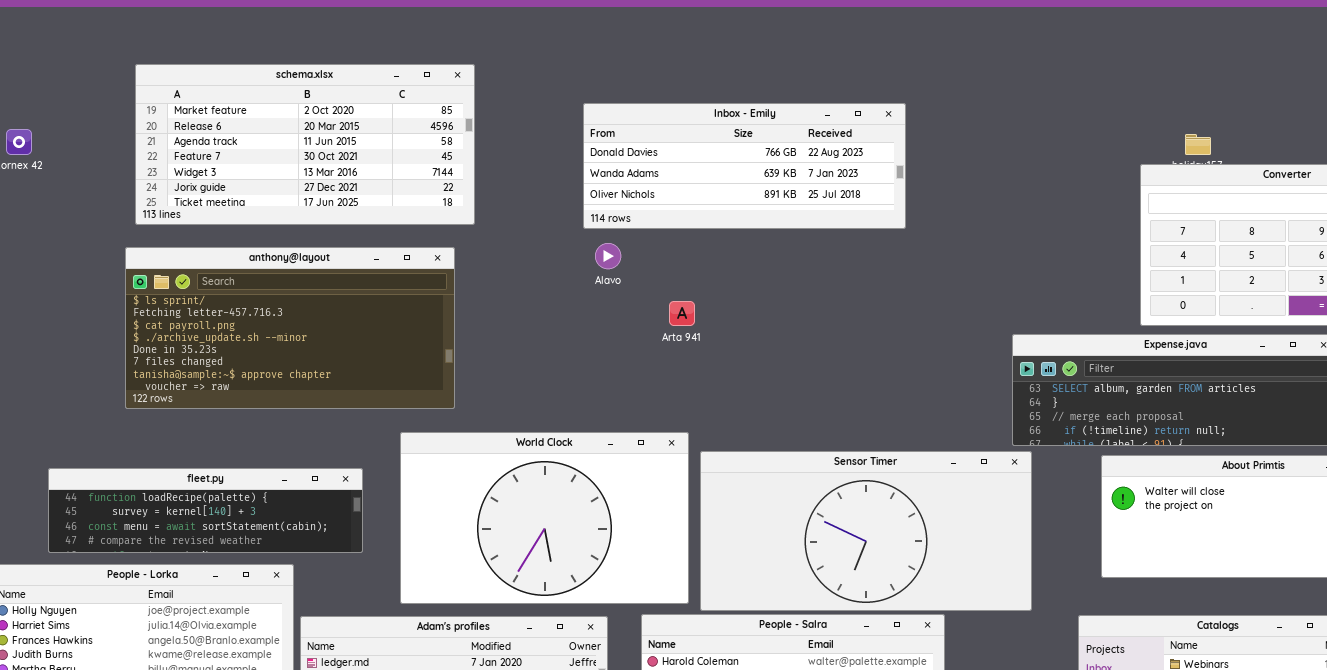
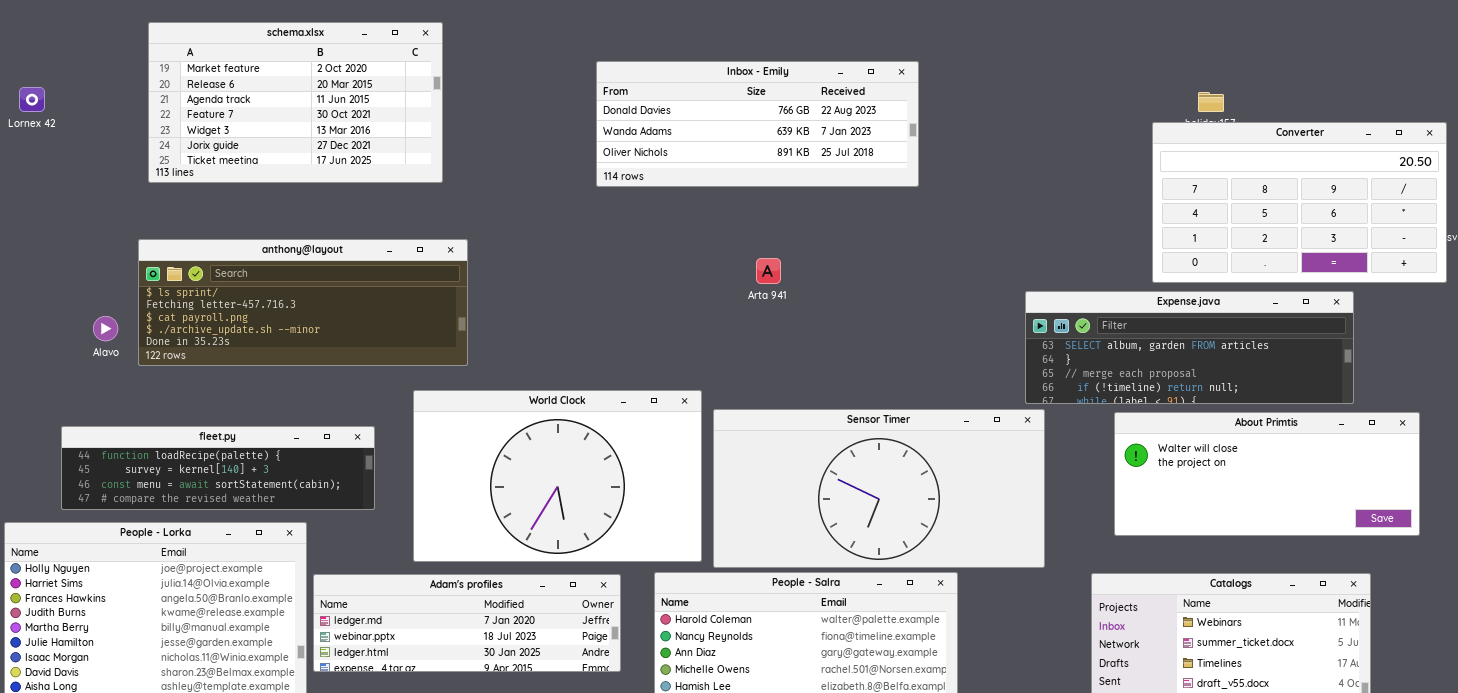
schema.xlsx: [135,64,475,225] -> [148,22,443,183], resized
Alavo: [595,243,621,269] -> [93,316,118,341], moved
anthony@layout: [125,247,455,409] -> [138,239,468,366], resized
Arta 941: [669,301,695,326] -> [756,258,781,284], moved

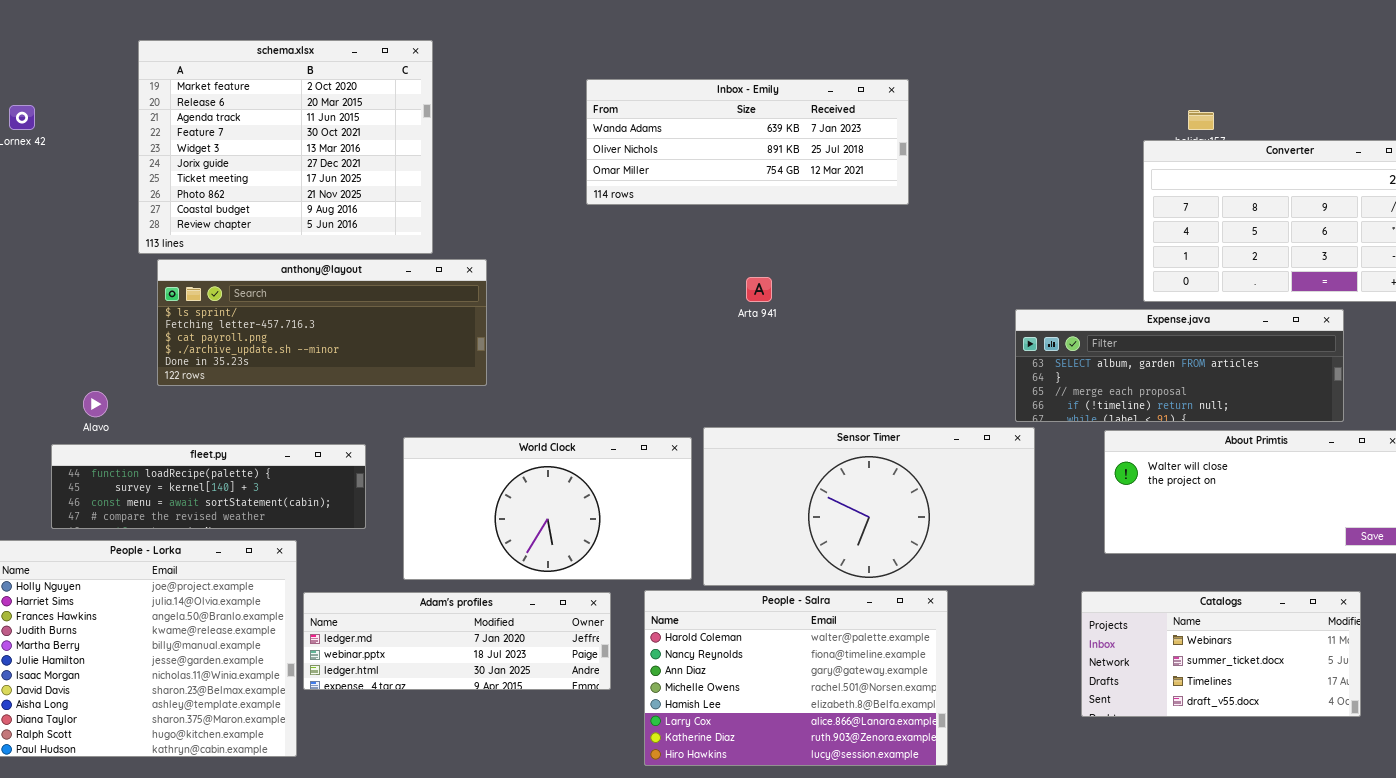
schema.xlsx: [148,22,443,183] -> [138,40,433,254], resized
Inbox - Emily: [596,61,919,187] -> [586,79,909,205], scrolled down 1 row
anthony@layout: [138,239,468,366] -> [157,259,487,386], moved
Alavo: [93,316,118,341] -> [83,391,108,417], moved
World Clock: [413,390,702,562] -> [403,437,692,580], resized

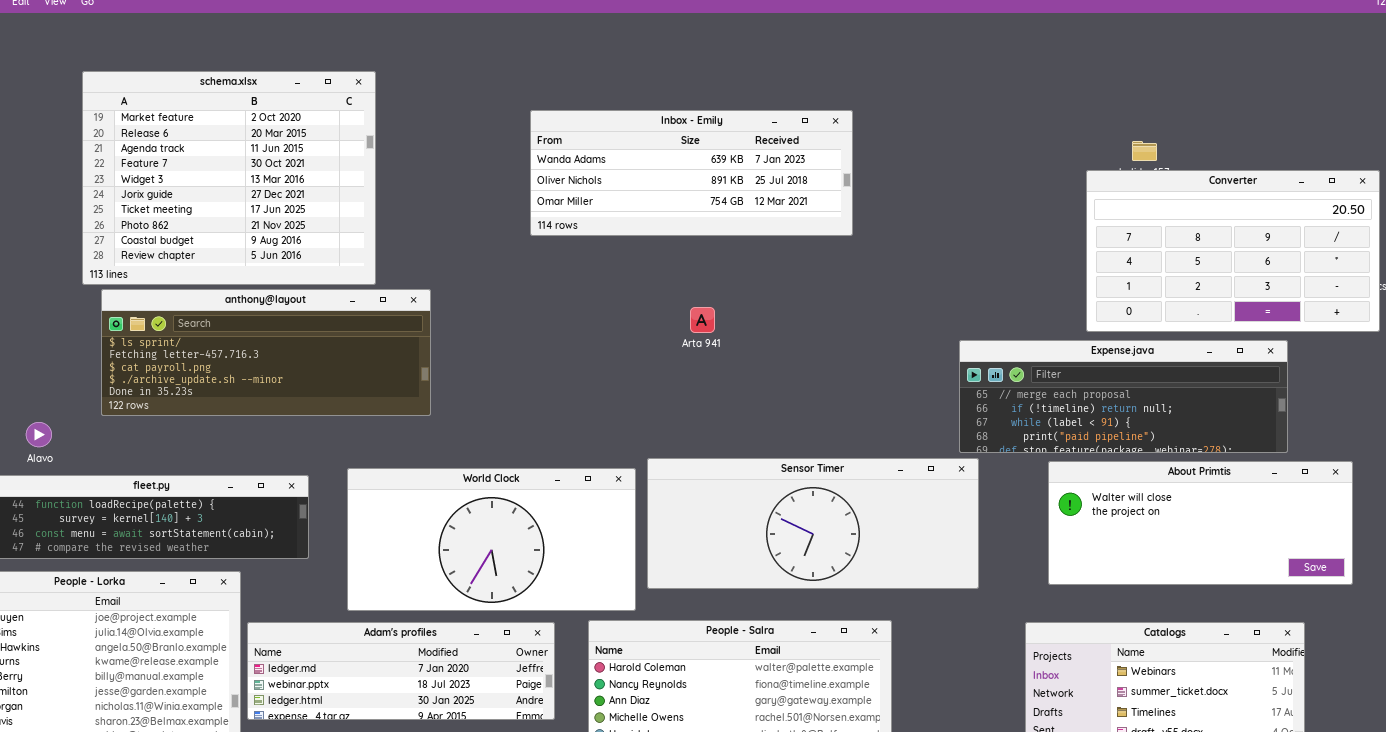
Expense.java: [1015,309,1344,422] -> [959,340,1288,453], scrolled down 2 rows
Sensor Timer: [703,427,1035,586] -> [647,458,979,589], resized

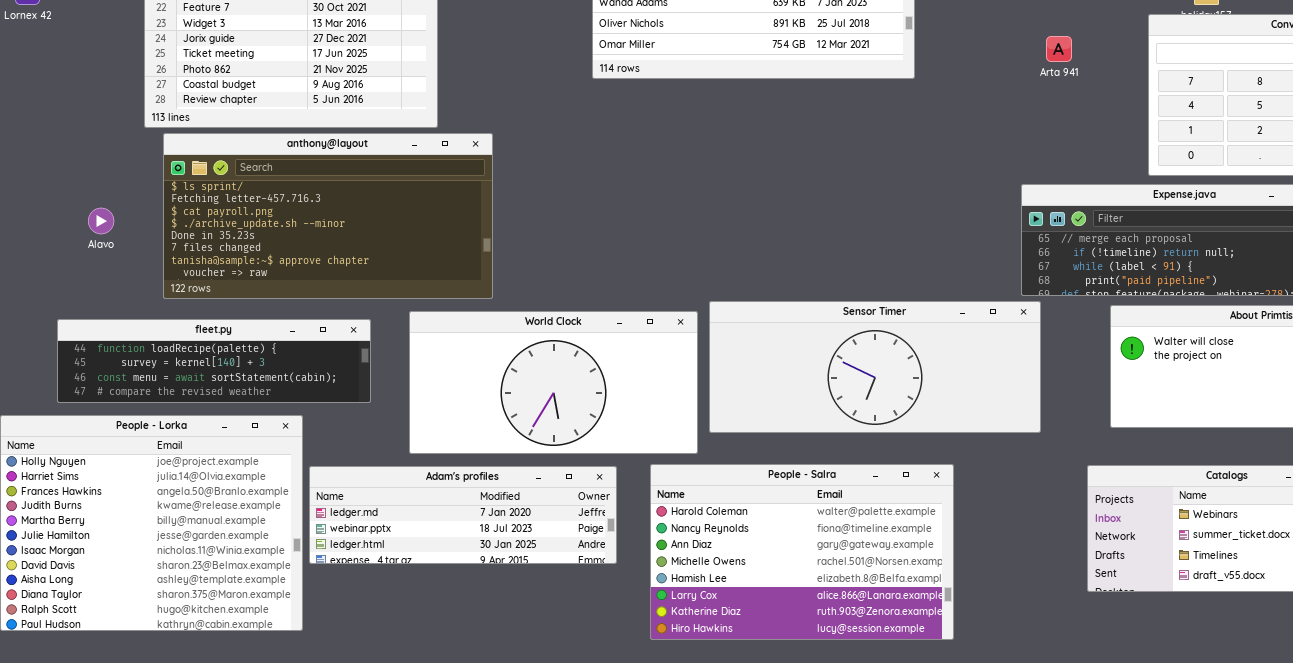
anthony@layout: [101,289,431,416] -> [163,133,493,299], resized
Arta 941: [690,307,715,333] -> [1046,36,1072,62], moved
Alavo: [26,422,52,447] -> [88,208,114,234], moved

